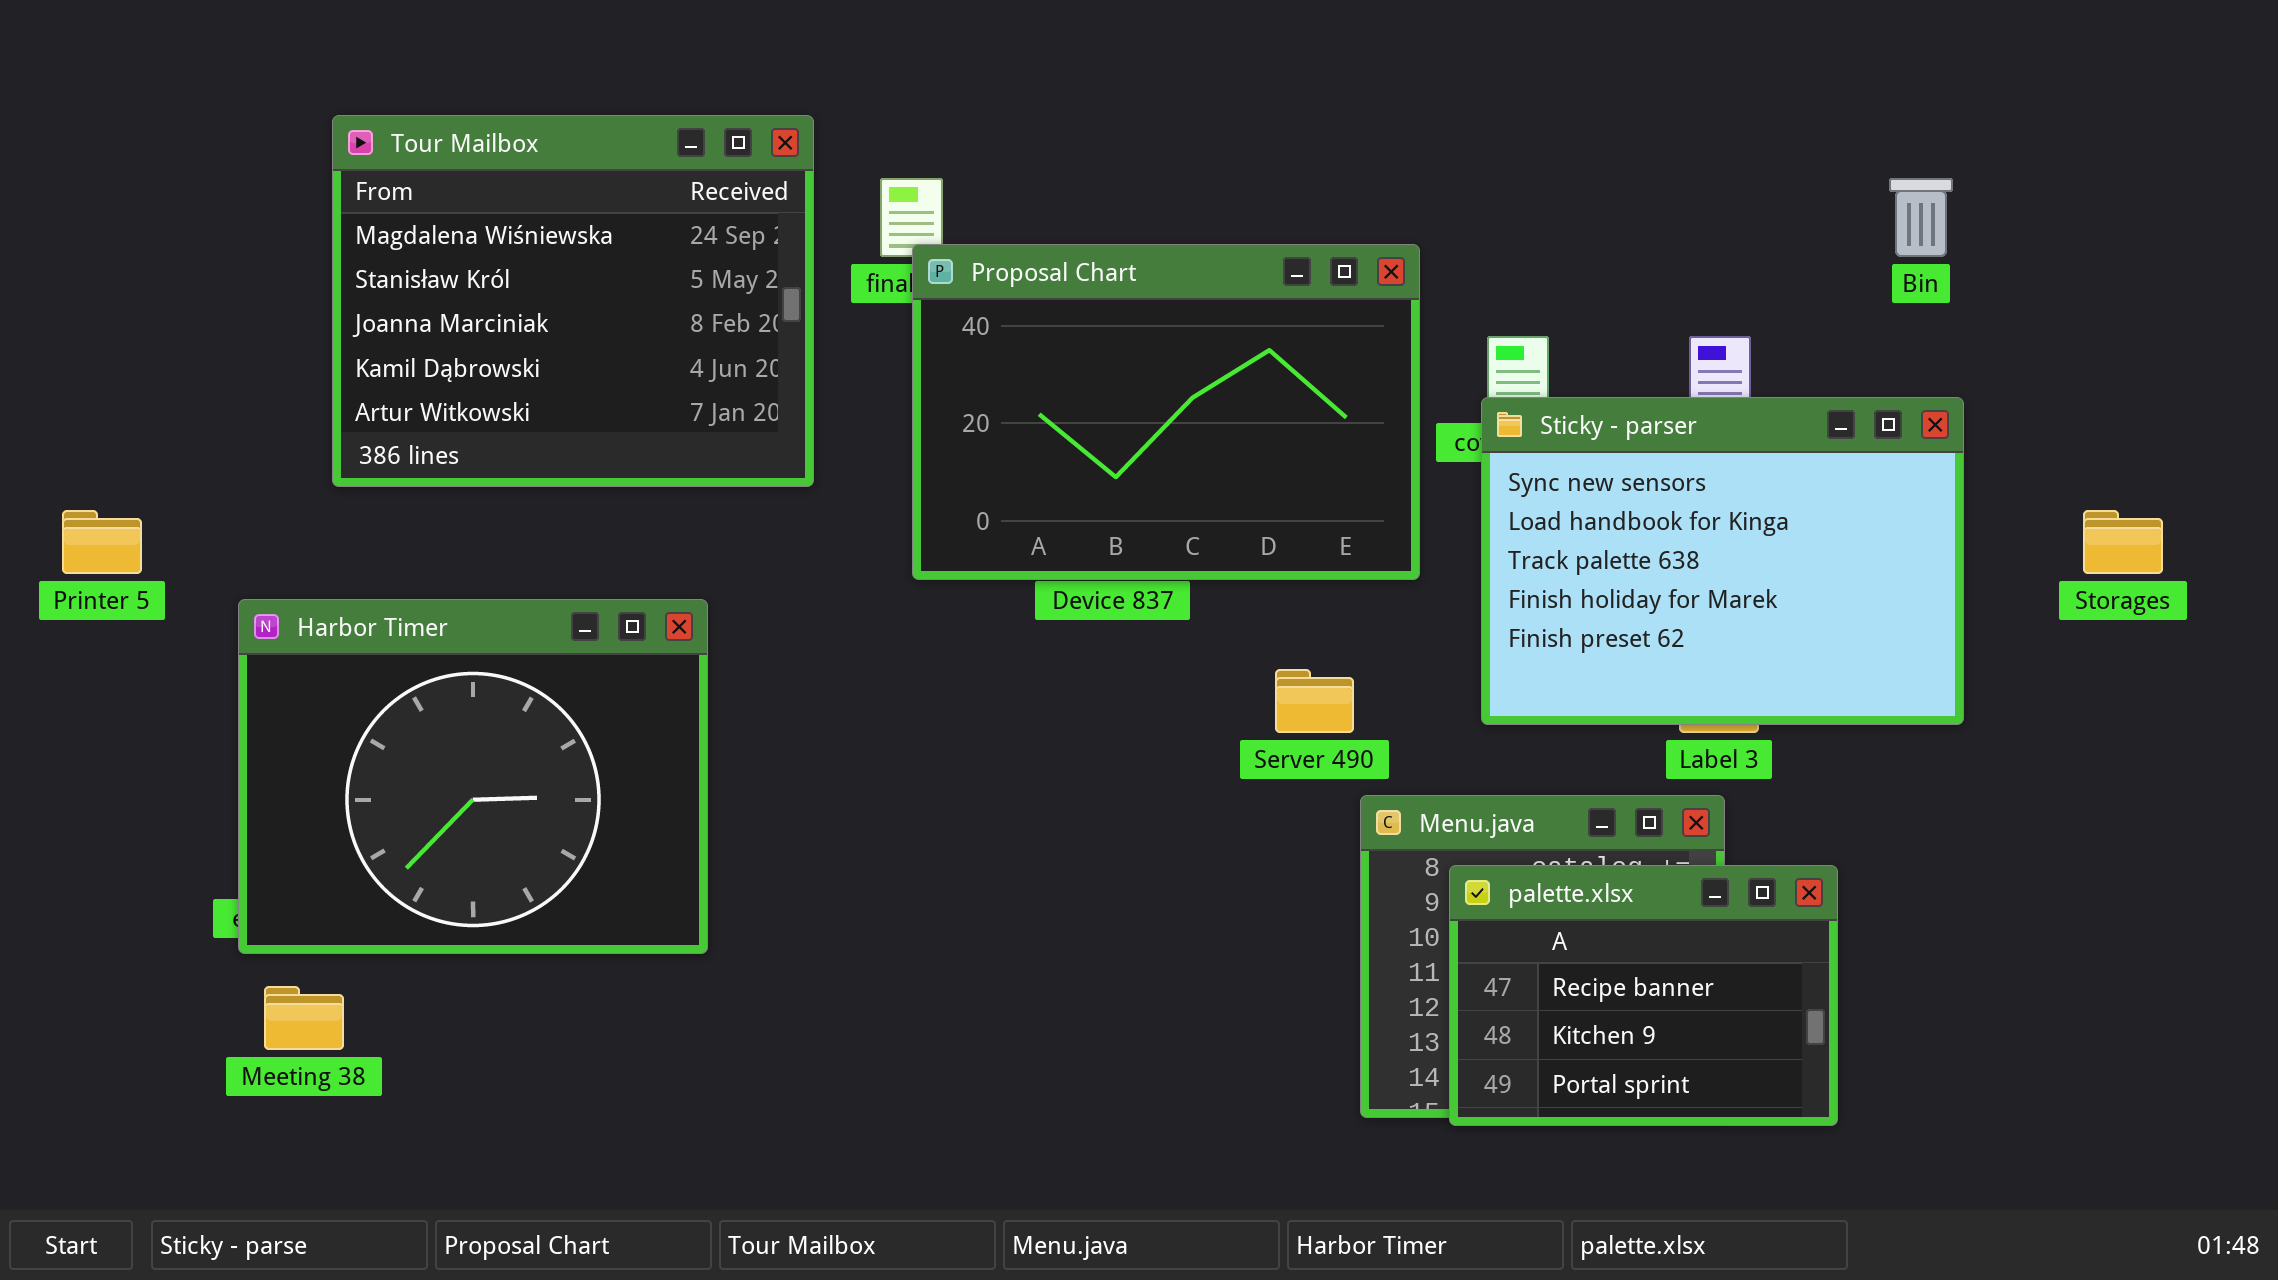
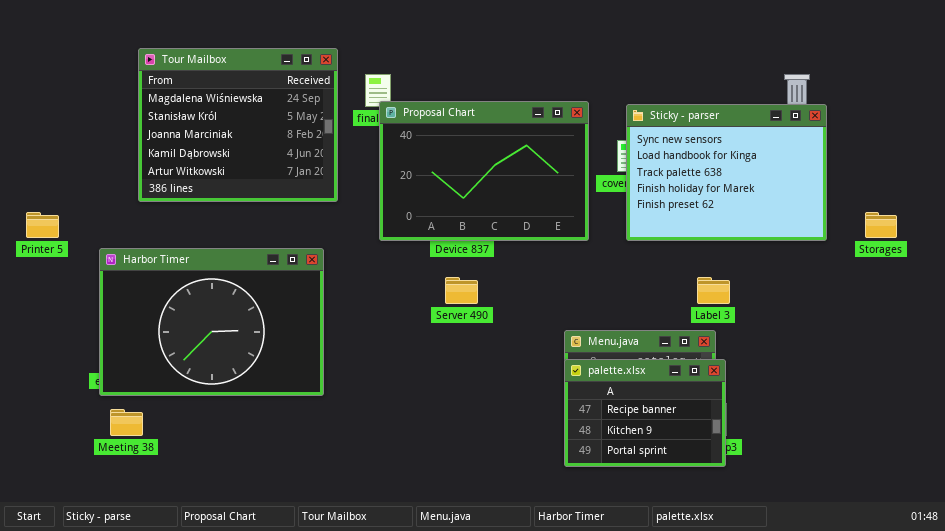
Sticky - parser: [1481,397,1964,725] -> [626,104,827,241], moved
Harbor Timer: [238,599,708,954] -> [99,248,324,396], resized
Server 490: [1275,669,1354,733] -> [445,277,478,304], moved
palette.xlsx: [1449,865,1838,1126] -> [564,359,726,467], moved

